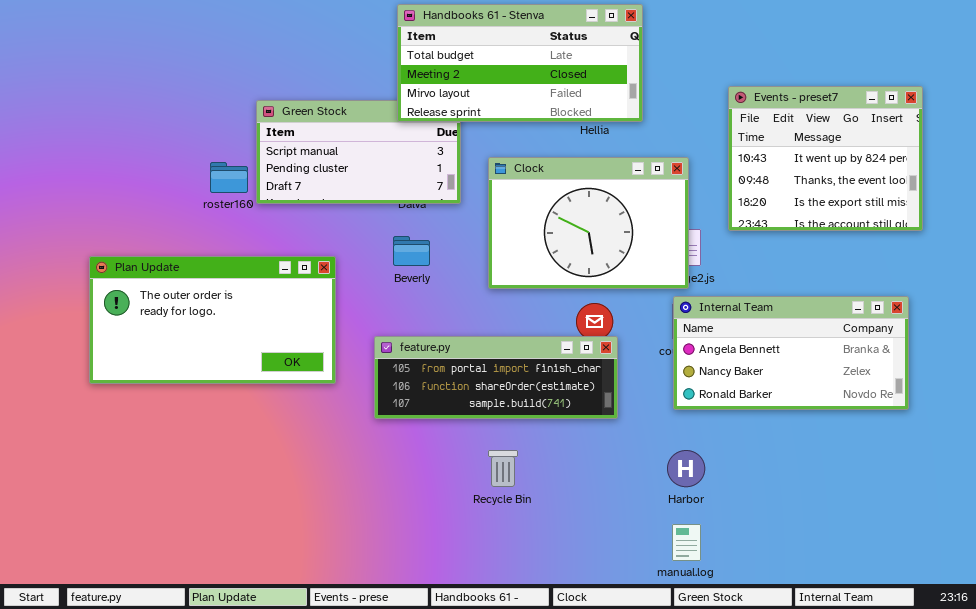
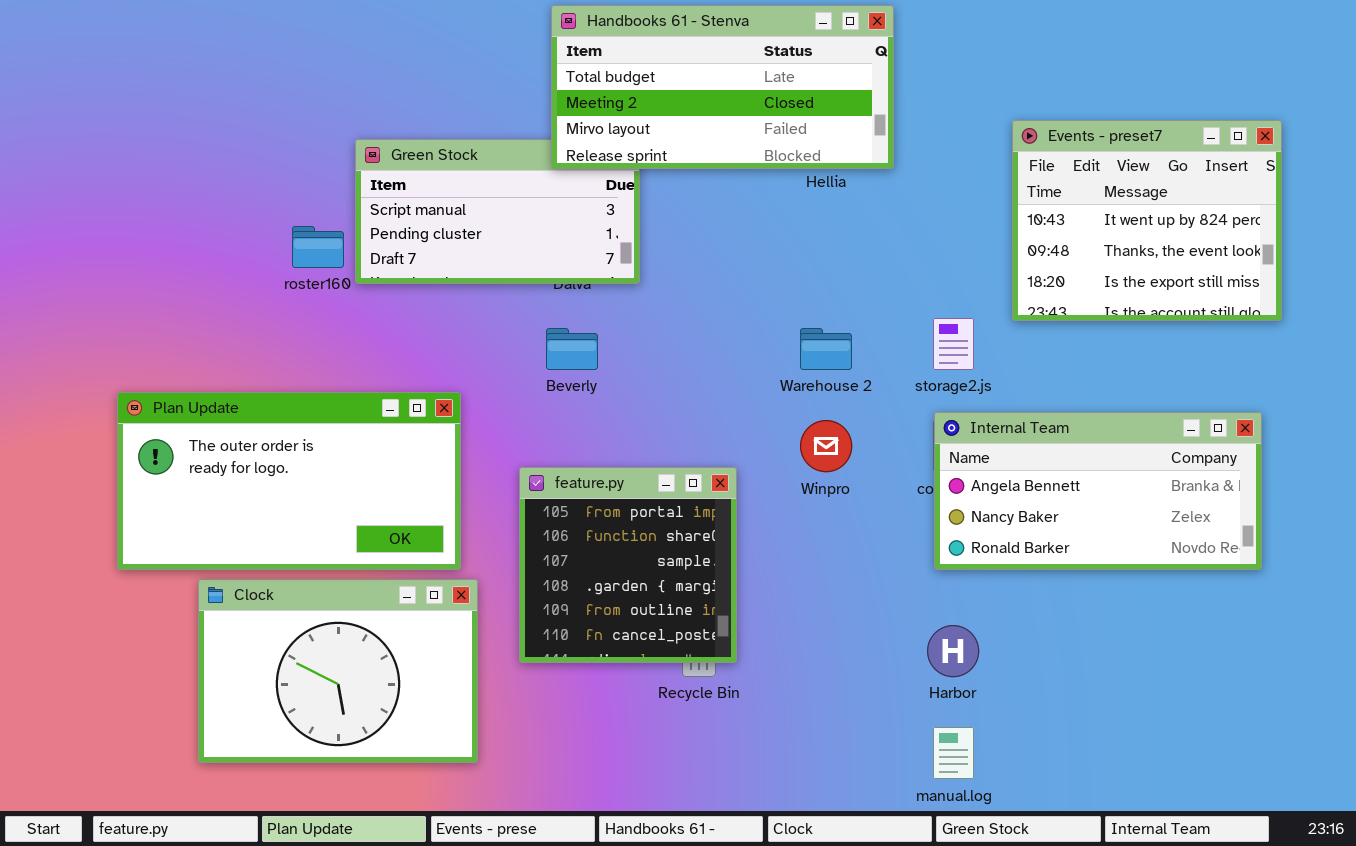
Clock: [488,157,689,289] -> [198,579,478,763], moved
Plan Update: [89,256,336,384] -> [117,392,461,570], moved
feature.py: [374,336,618,419] -> [519,467,737,663], resized

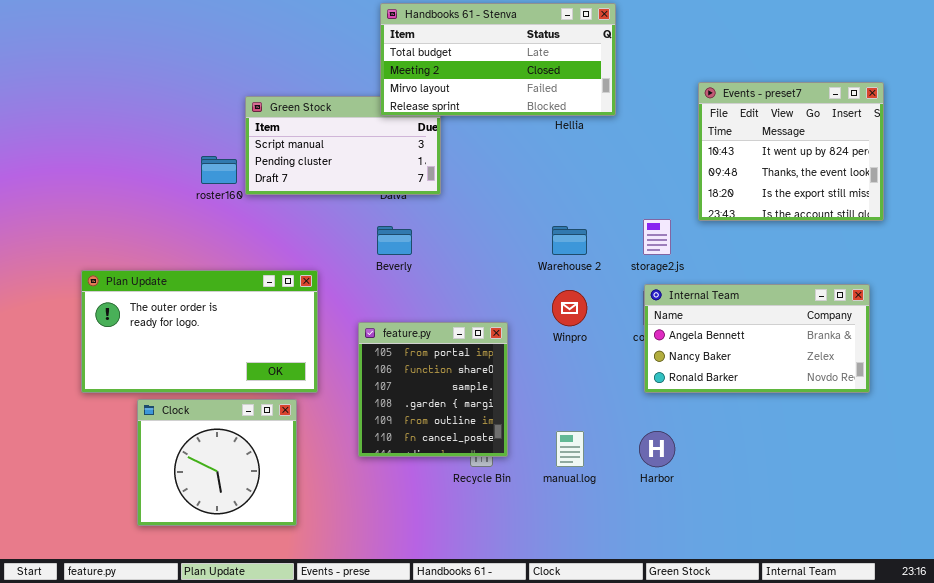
Clock: [198,579,478,763] -> [137,399,297,526], resized
manual.log: [933,727,974,779] -> [556,431,584,467], moved

